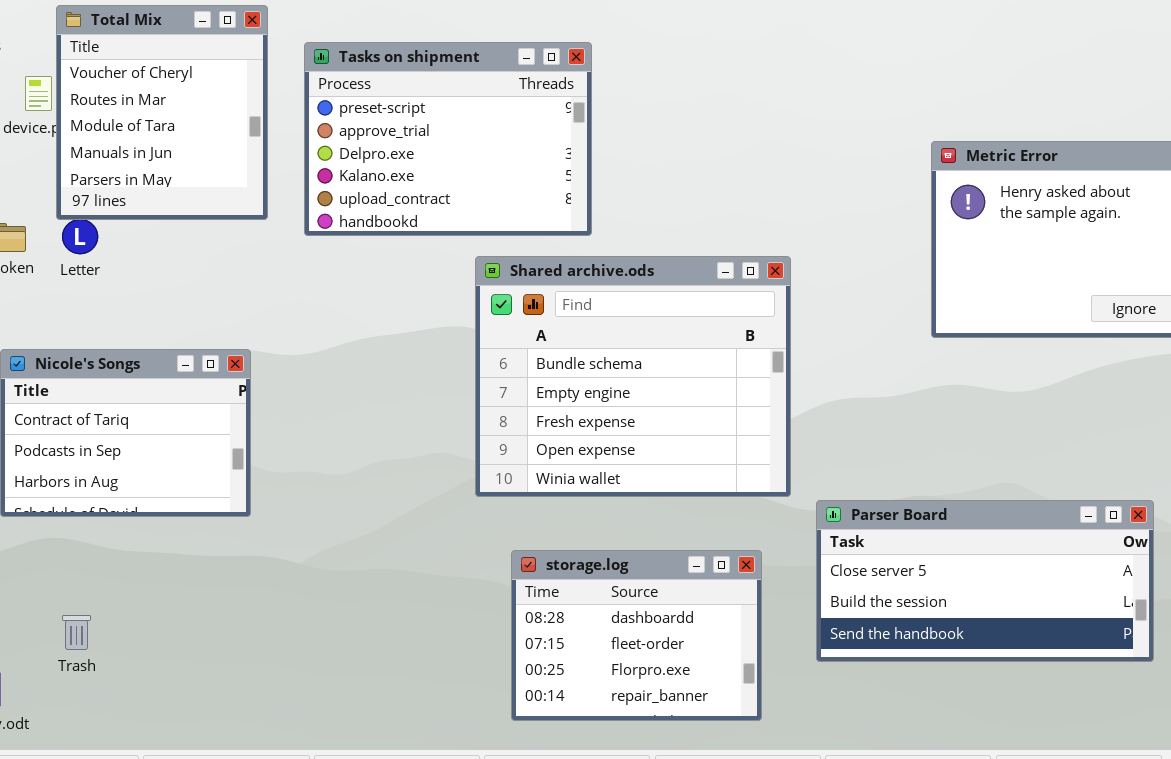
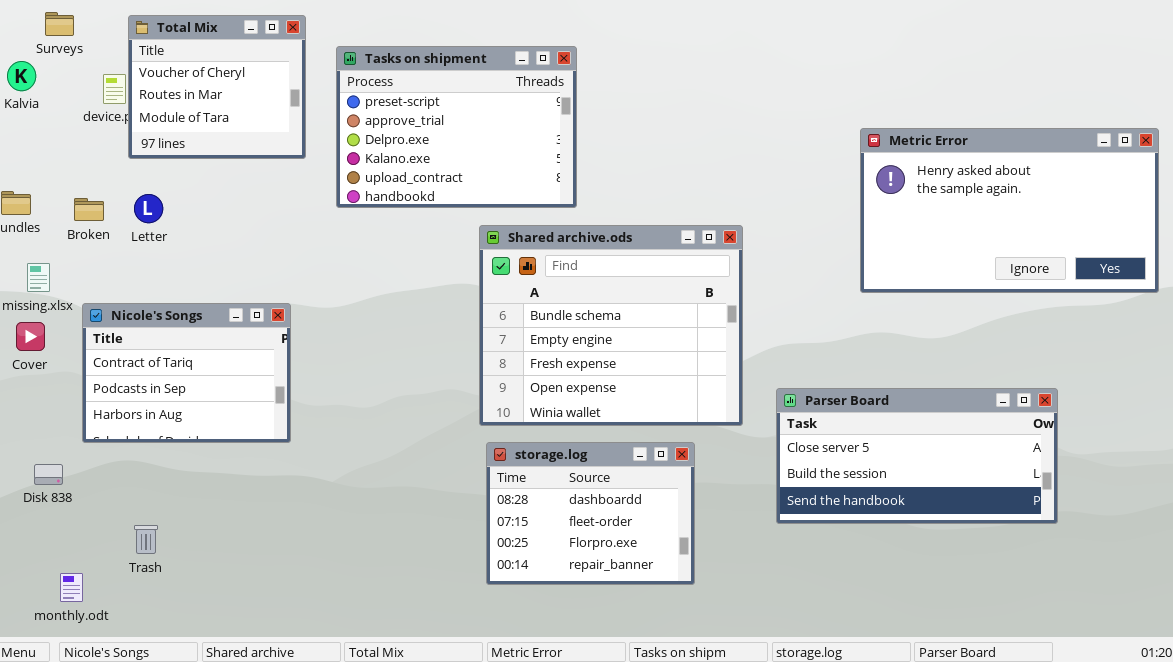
Total Mix: [56,5,268,220] -> [128,15,306,159], resized
Parser Board: [816,500,1154,662] -> [776,388,1058,524], moved
storage.log: [511,550,762,721] -> [486,442,695,585], moved

